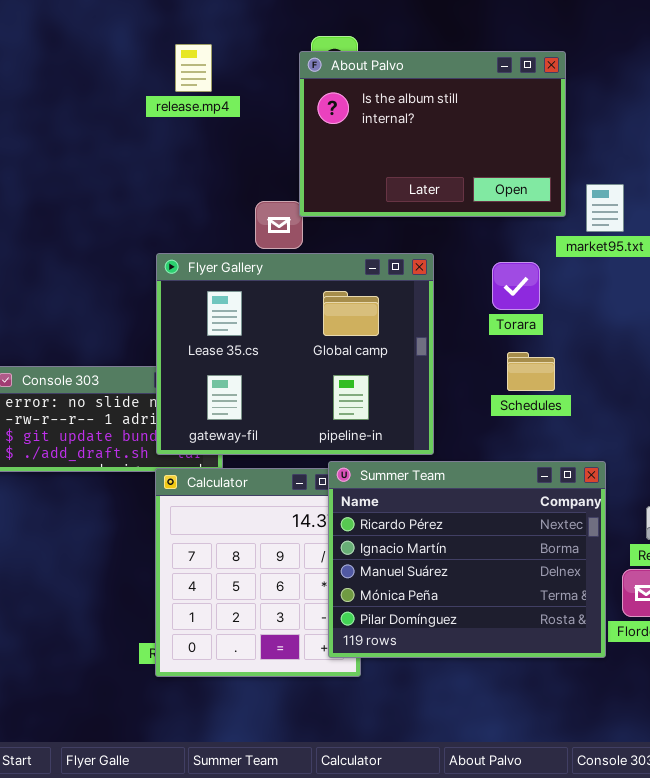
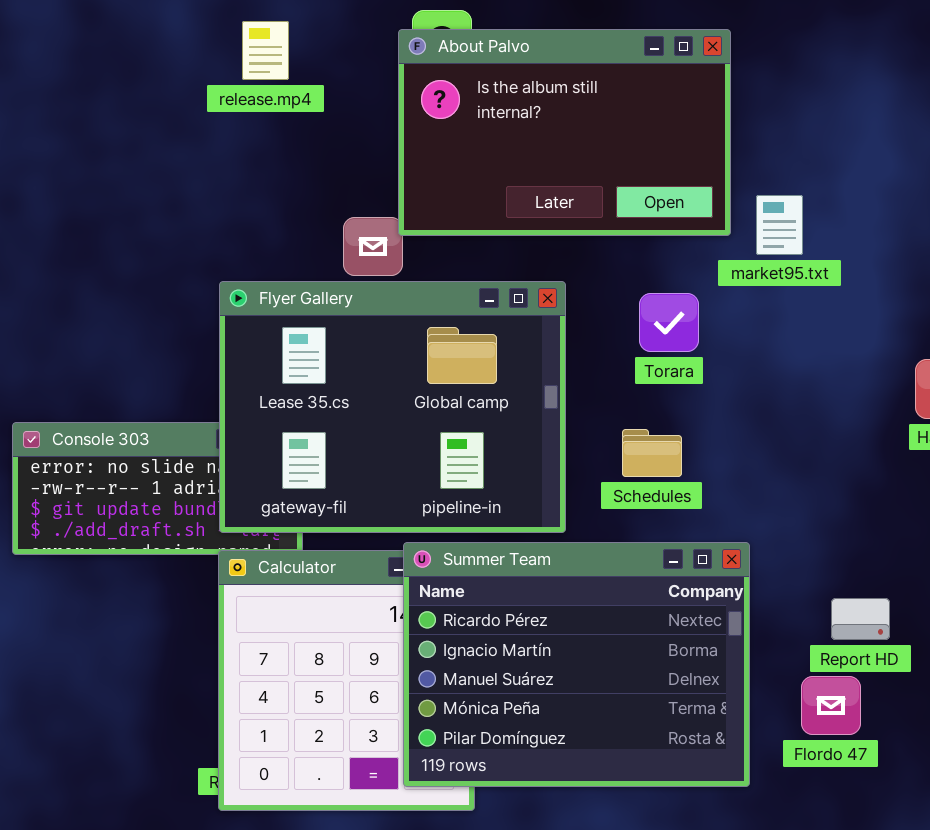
Schedules: [507,352,555,391] -> [622,429,682,477], moved
Summer Team: [328,461,606,658] -> [403,542,750,787], moved

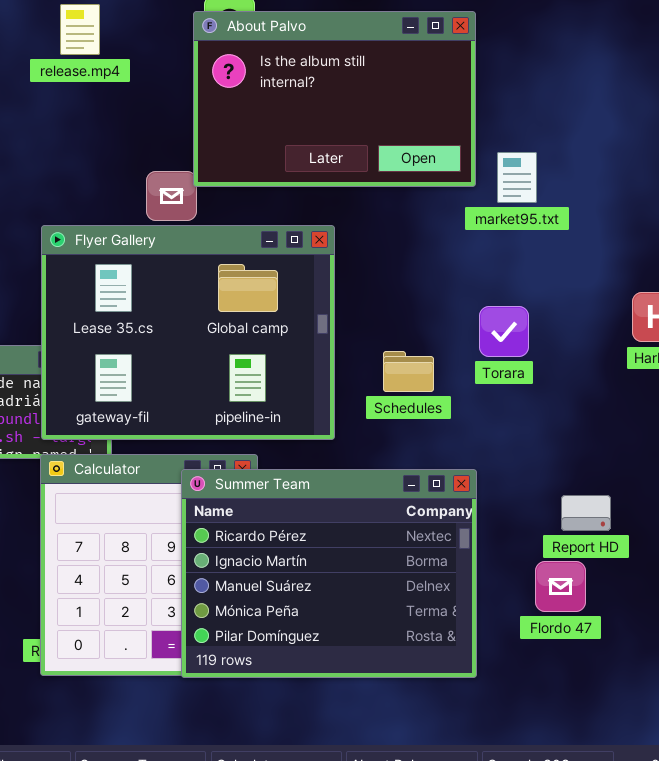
Torara: [639,293,699,352] -> [479,306,529,357], moved
Summer Team: [403,542,750,787] -> [181,469,477,678], moved

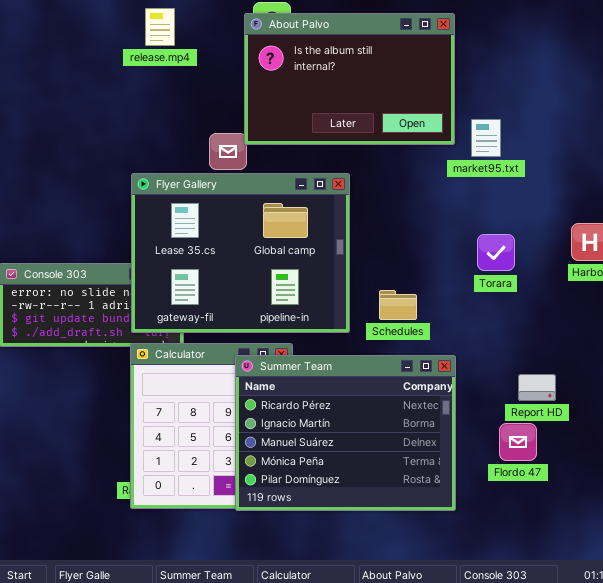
Torara: [479,306,529,357] -> [477,234,515,271], moved
Schedules: [383,351,434,392] -> [379,290,417,320], moved

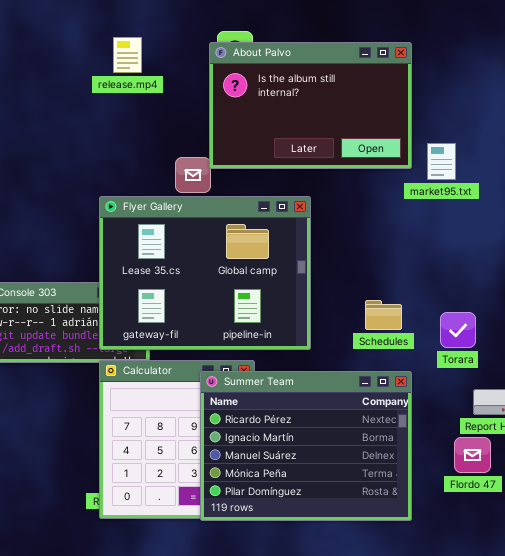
Torara: [477,234,515,271] -> [440,312,476,348], moved
Schedules: [379,290,417,320] -> [365,300,402,330], moved

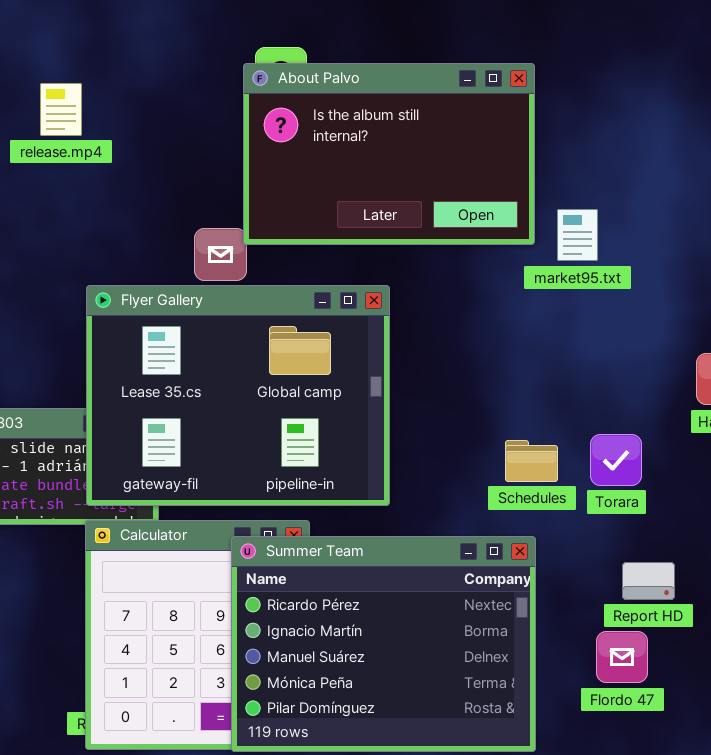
release.mp4: [113,37,142,73] -> [40,83,82,136], moved
Schedules: [365,300,402,330] -> [505,440,558,482], moved
Torara: [440,312,476,348] -> [590,434,642,486], moved

